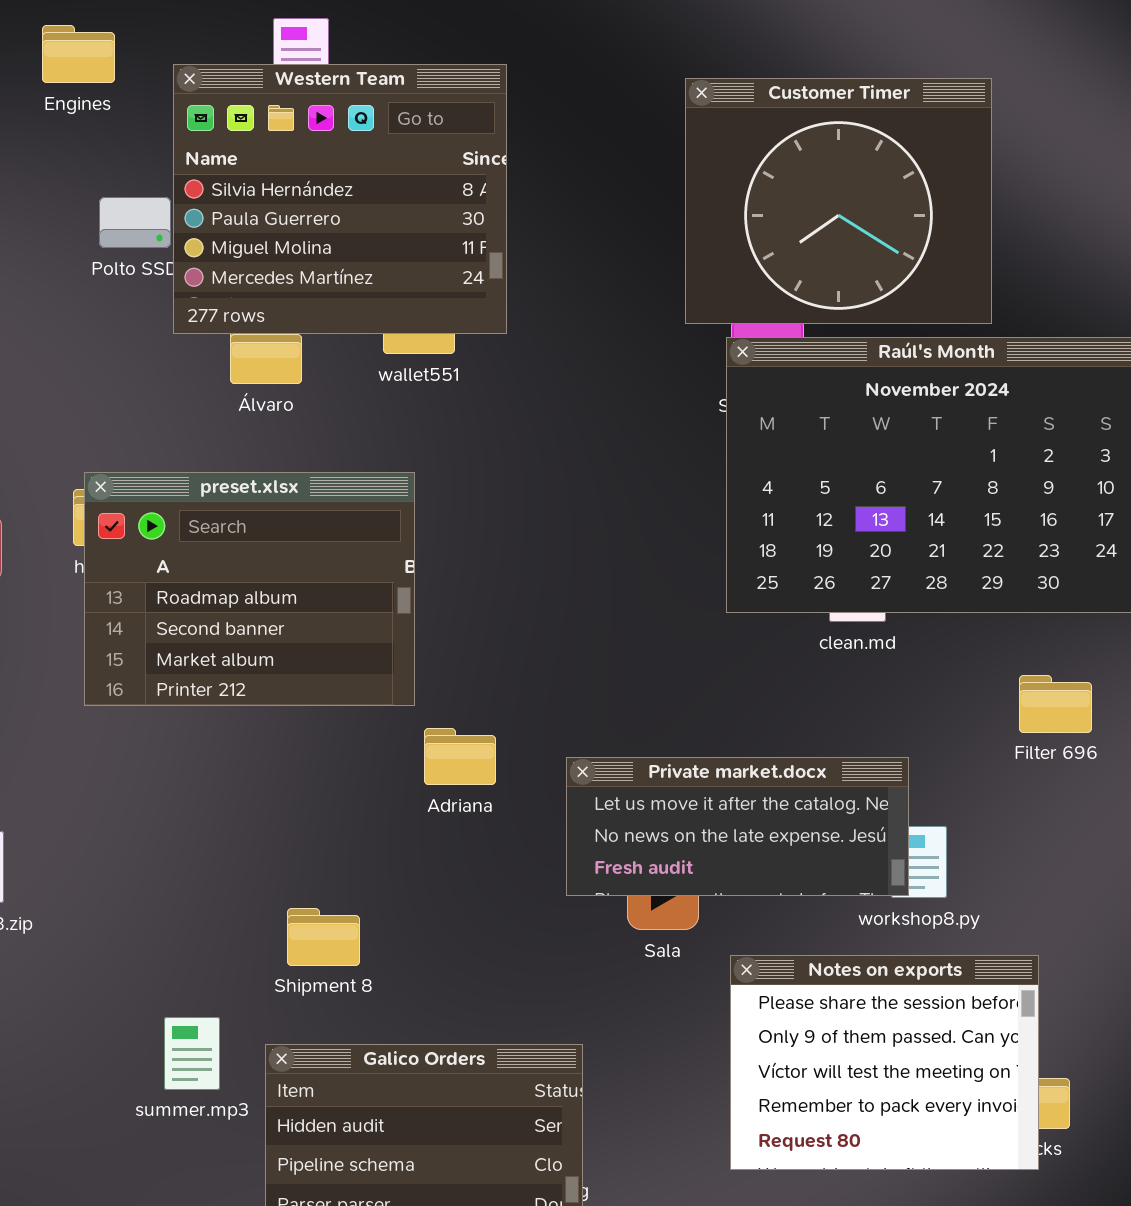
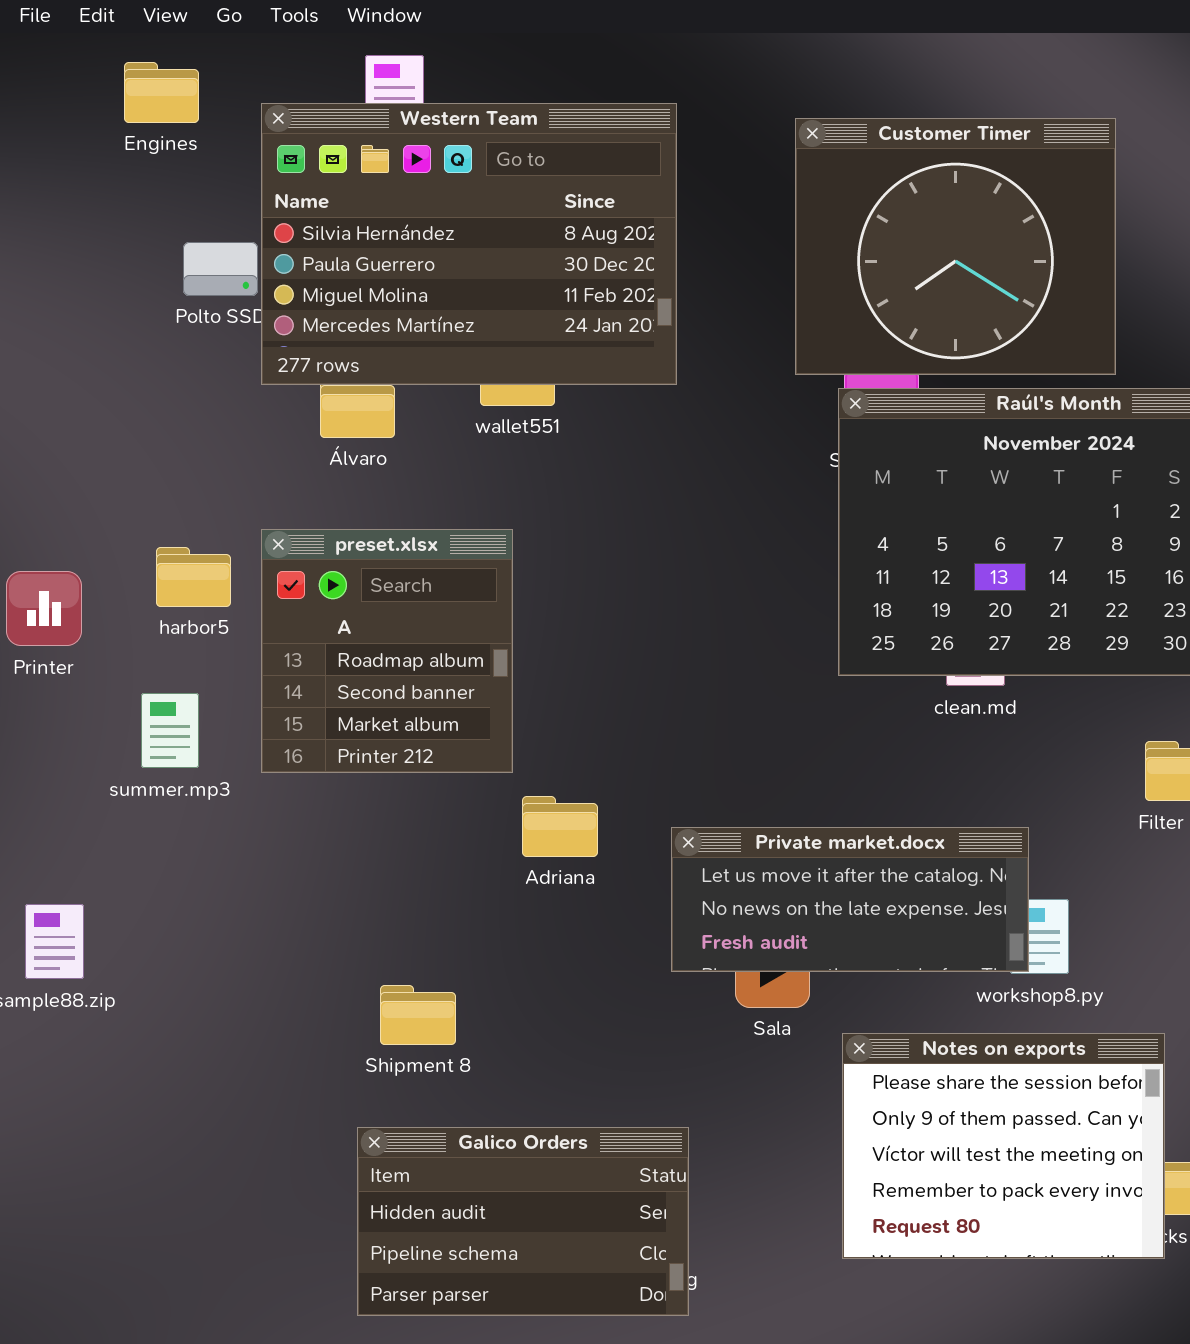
Western Team: [173,64,507,334] -> [261,103,677,385], resized
preset.xlsx: [84,472,415,706] -> [261,529,513,773], resized
summer.mp3: [164,1017,220,1090] -> [141,693,199,768], moved

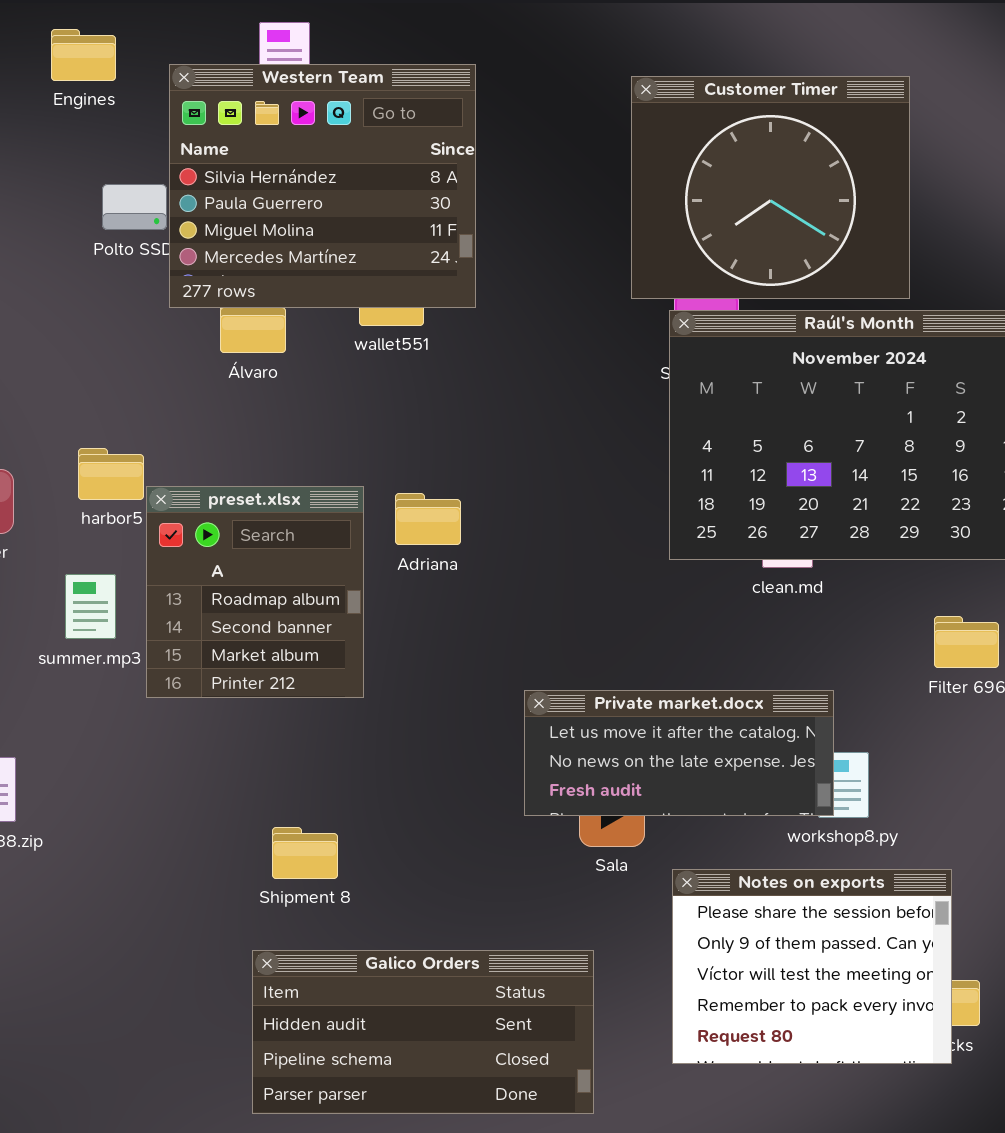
Western Team: [261,103,677,385] -> [169,64,476,308], resized
preset.xlsx: [261,529,513,773] -> [146,486,364,698], moved
Adriana: [522,796,598,857] -> [395,493,461,545], moved
Galico Orders: [357,1127,689,1316] -> [252,950,594,1114], resized

